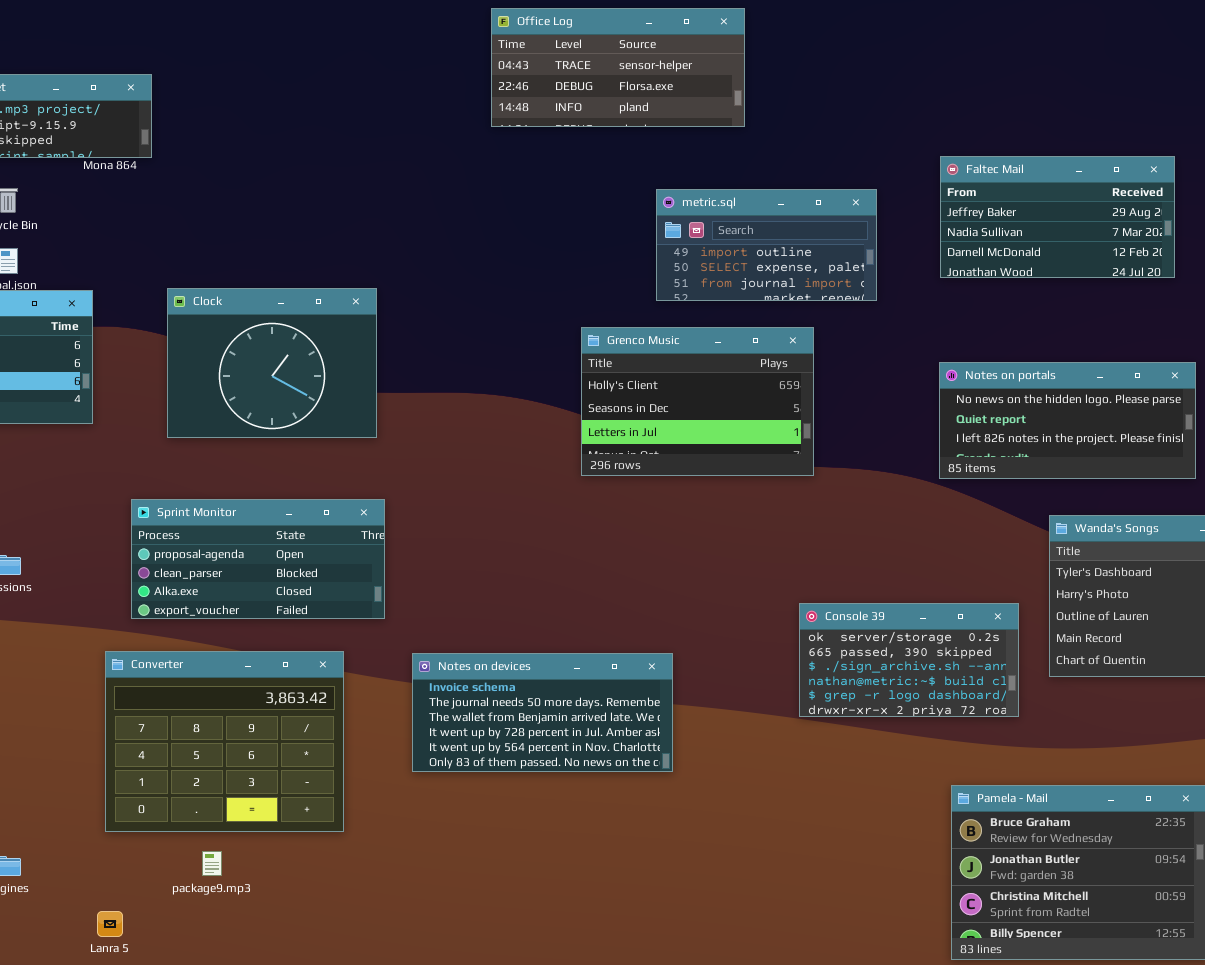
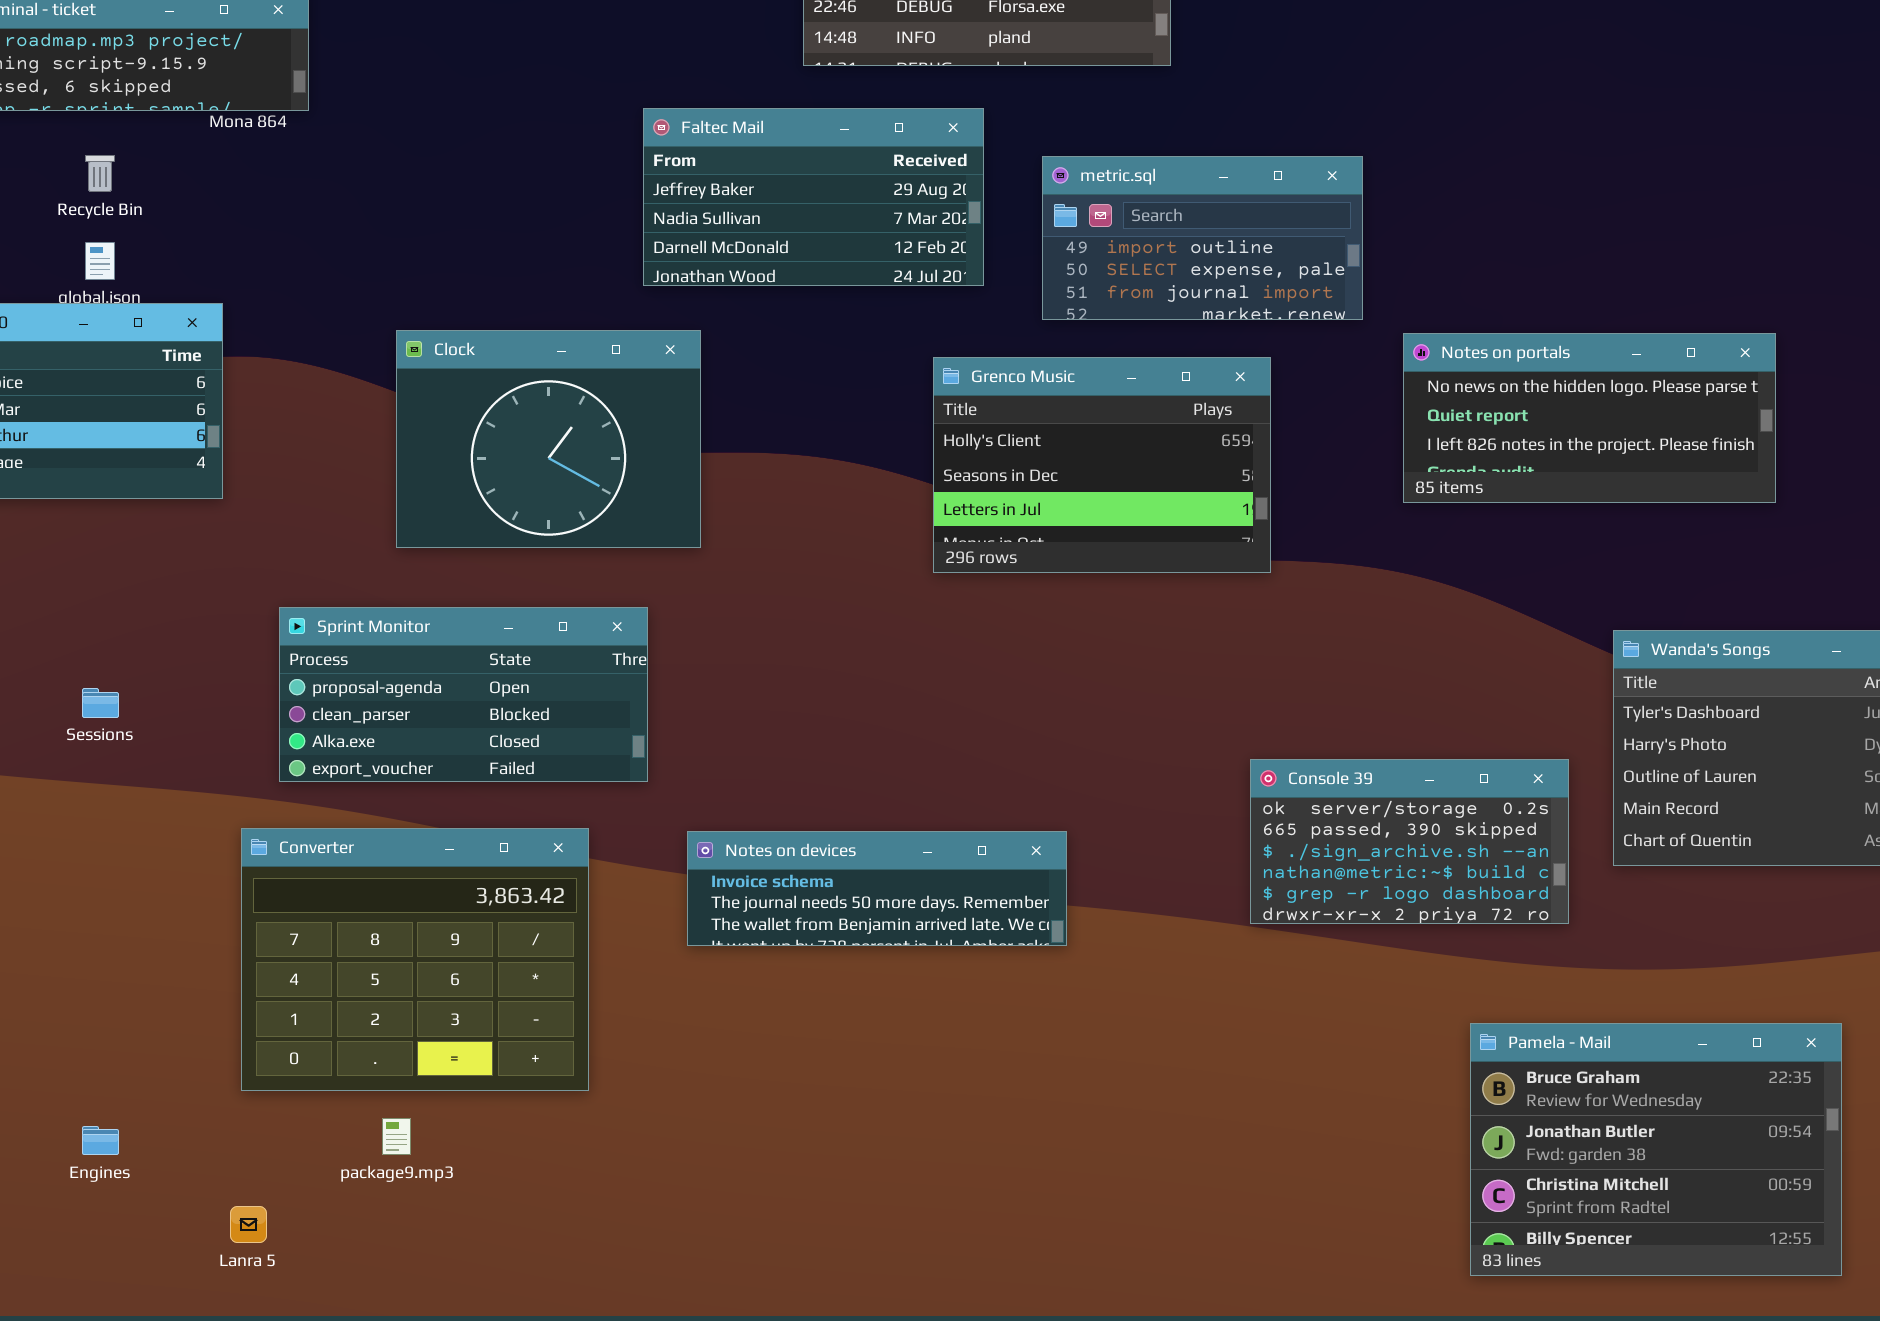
Faltec Mail: [940,156,1175,278] -> [643,108,984,286], moved
Clock: [167,288,377,438] -> [396,330,701,548], moved
Notes on portals: [939,362,1196,479] -> [1403,333,1776,503], moved
Notes on devices: [412,653,673,772] -> [687,831,1067,946], resized

